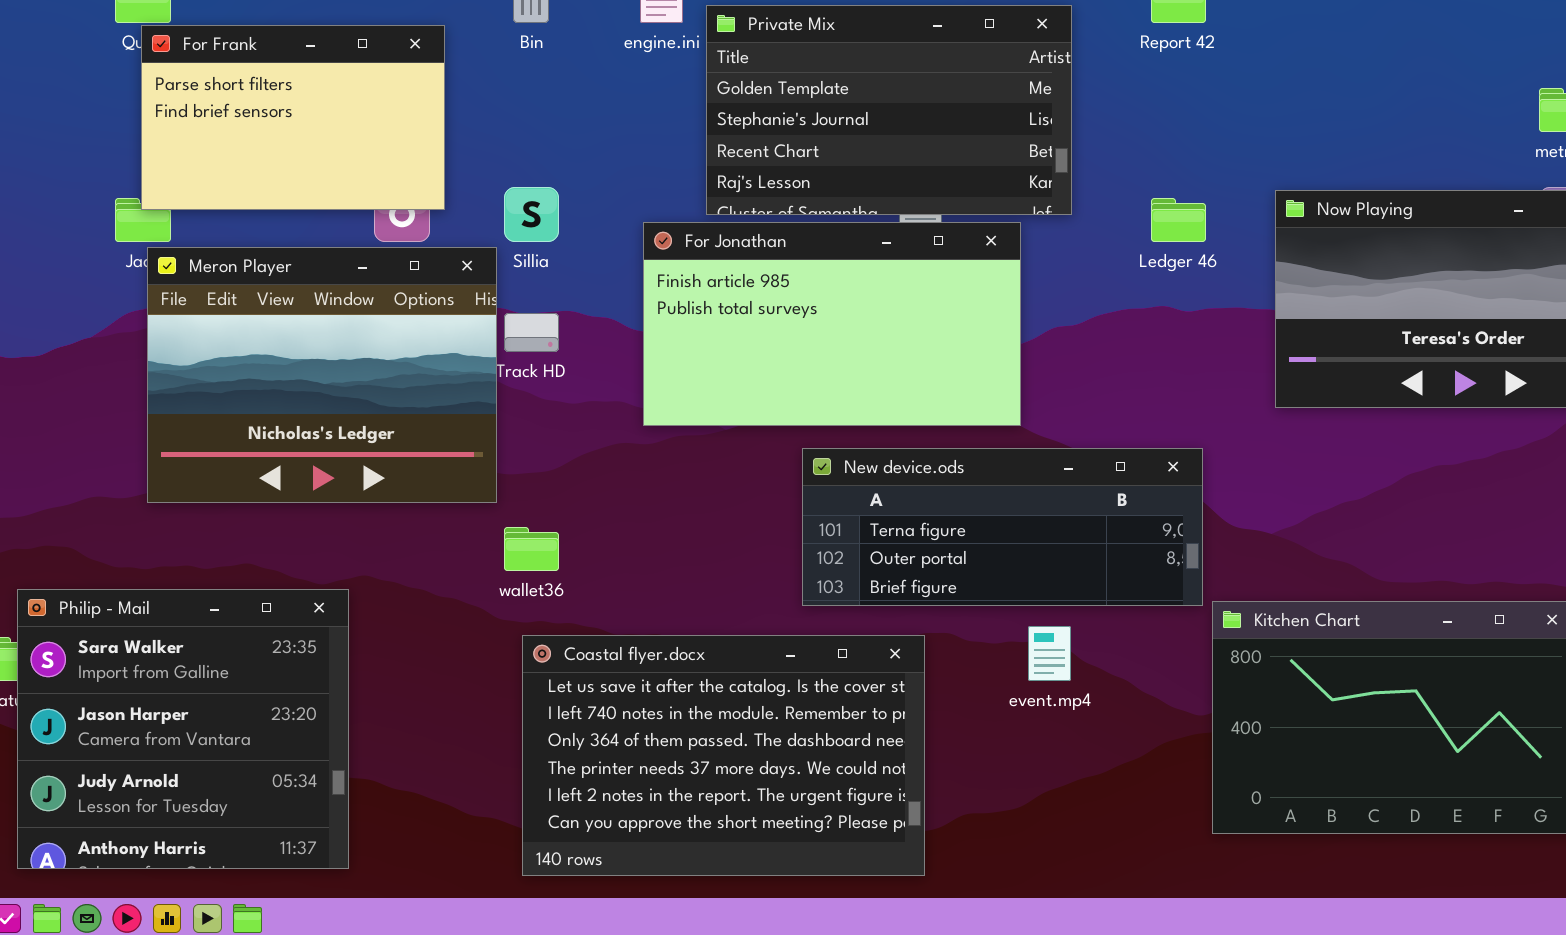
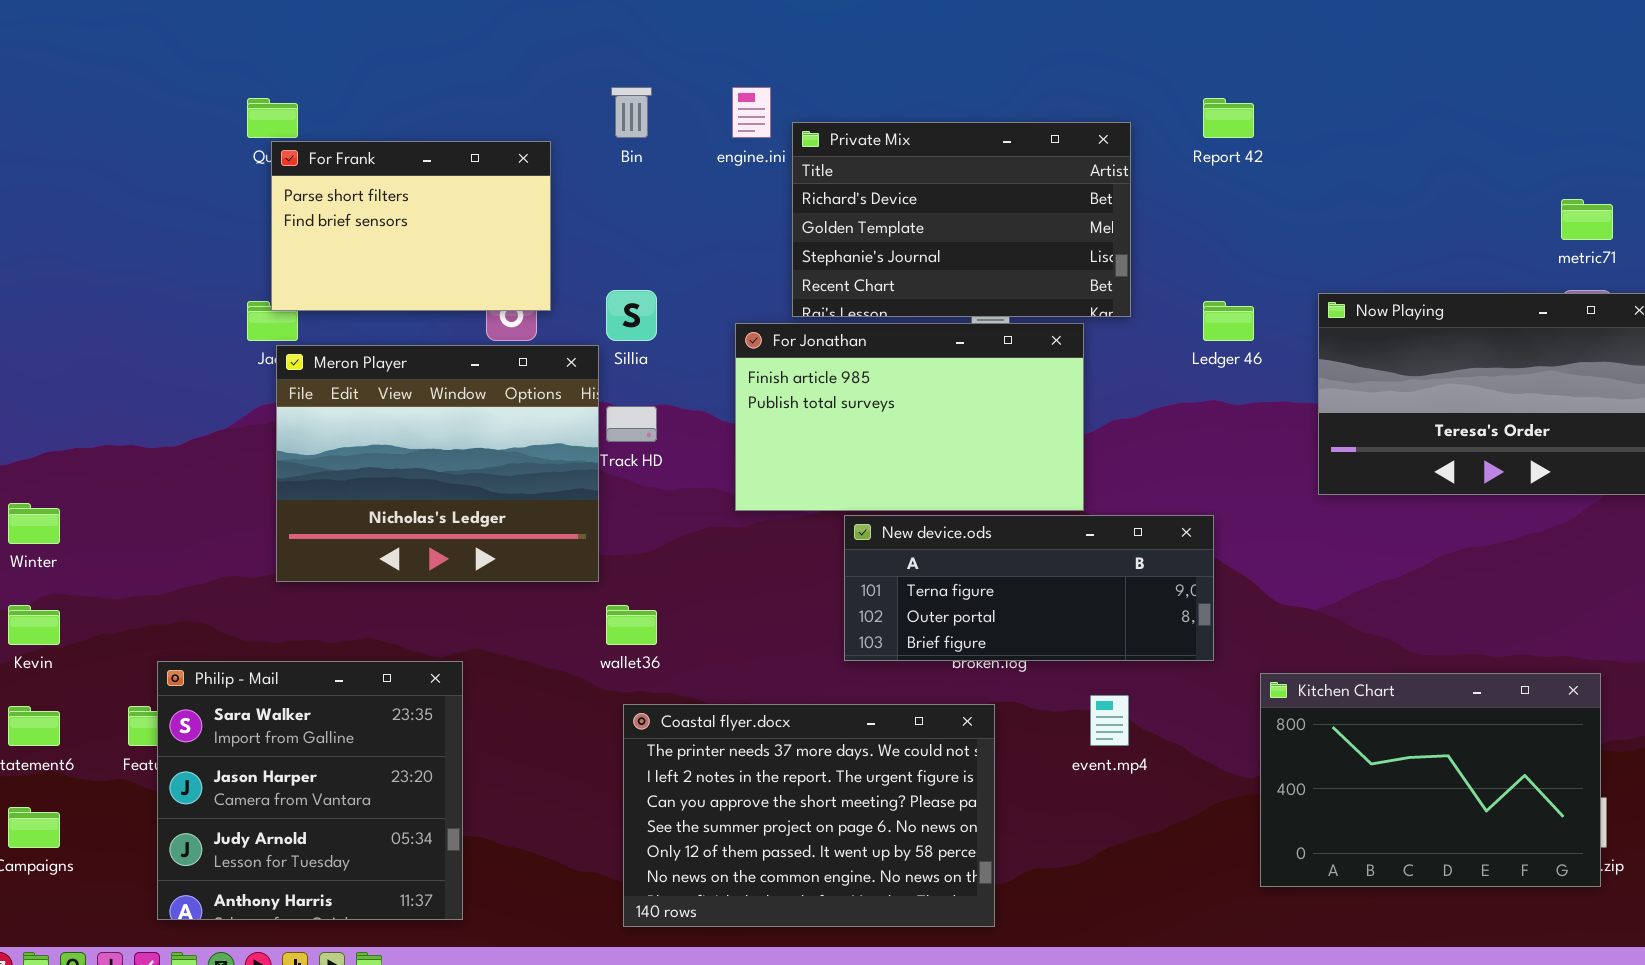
Private Mix: [706,5,1072,215] -> [792,122,1131,317], scrolled up 1 row
New device.ods: [802,448,1203,606] -> [844,515,1214,661], moved
Coastal flyer.docx: [522,635,925,876] -> [623,704,995,927], scrolled down 3 rows

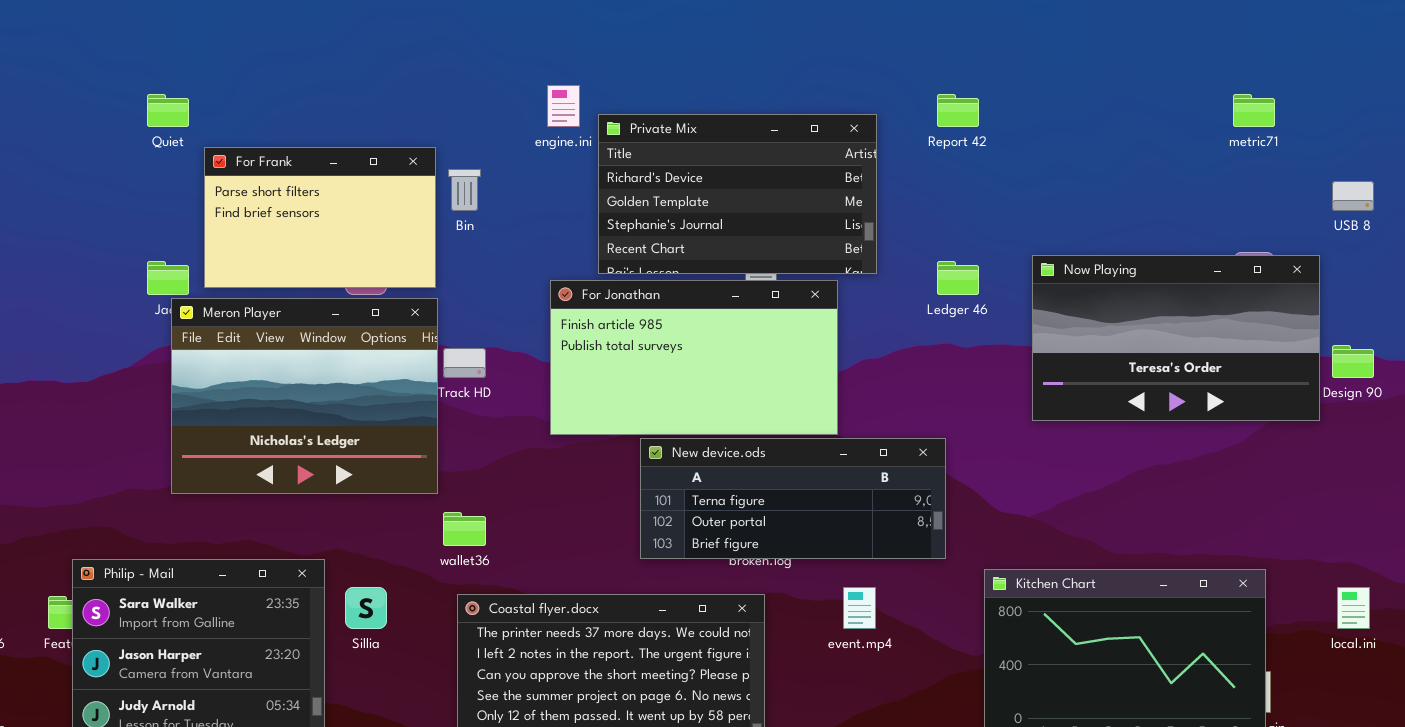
Bin: [611,87,652,138] -> [448,169,481,211], moved
For Frank: [271,141,551,311] -> [204,147,436,288], moved
metric71: [1561,199,1613,240] -> [1233,94,1275,127], moved
Sillia: [606,290,657,341] -> [345,587,387,629], moved

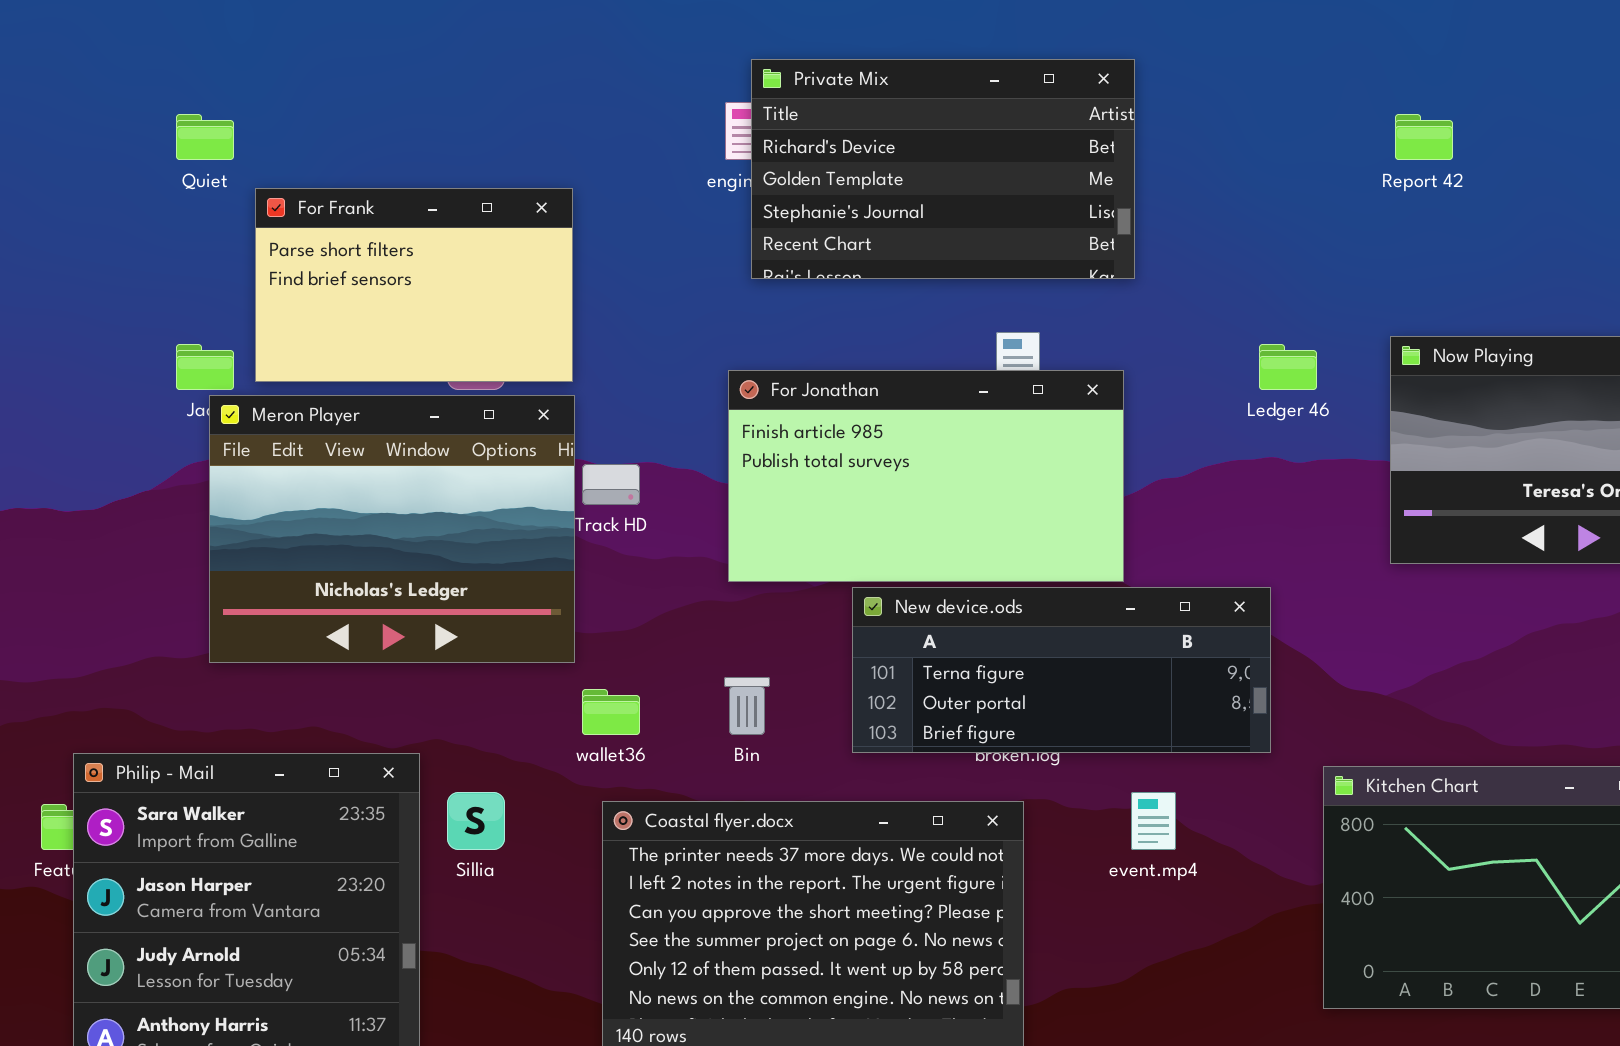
Report 42: [937,94,979,127] -> [1395,114,1453,160], moved
Private Mix: [598,114,877,274] -> [751,59,1135,279], moved
Bin: [448,169,481,211] -> [724,677,770,735], moved

